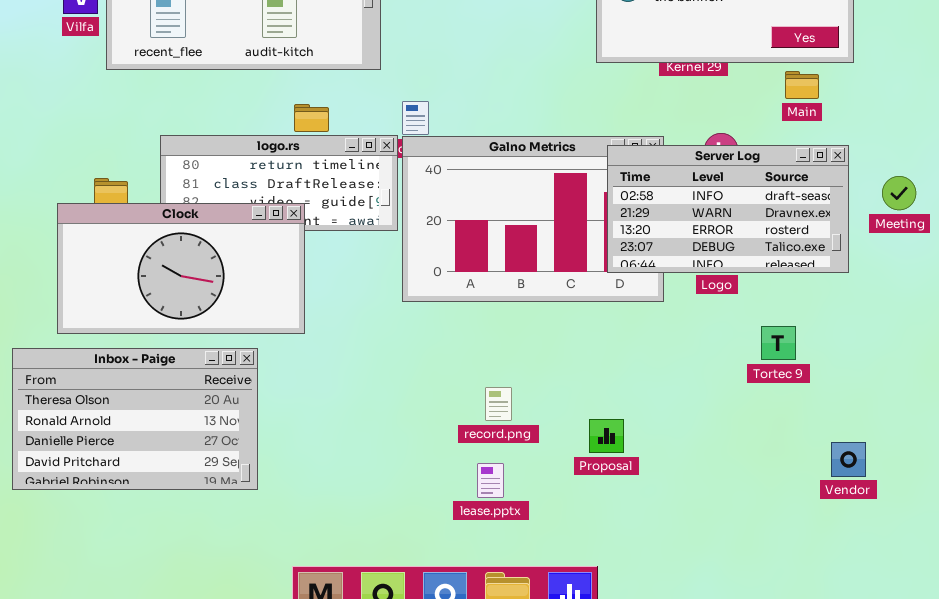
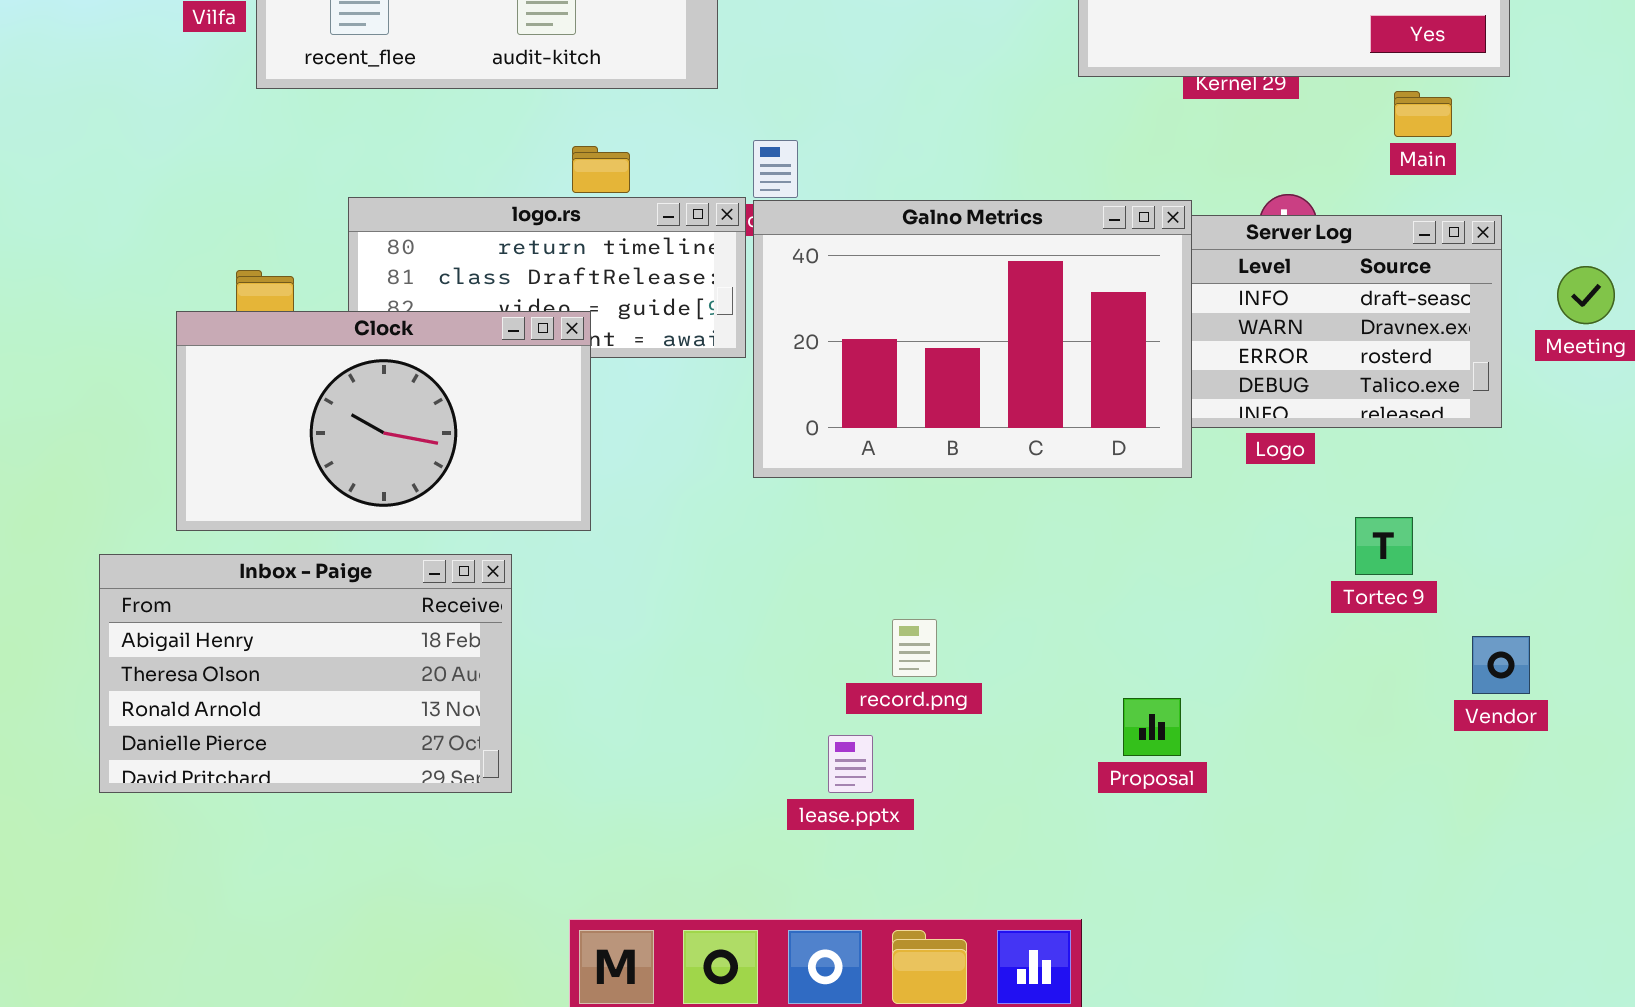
Galno Metrics: [402,136,664,302] -> [753,200,1192,478], raised
Inbox - Paige: [12,348,258,490] -> [99,554,512,793], scrolled up 1 row
Proposal: [589,419,624,453] -> [1123,698,1181,756], moved
Vendor: [831,442,866,477] -> [1472,636,1530,694], moved
lease.pptx: [477,463,504,498] -> [828,735,873,793], moved

